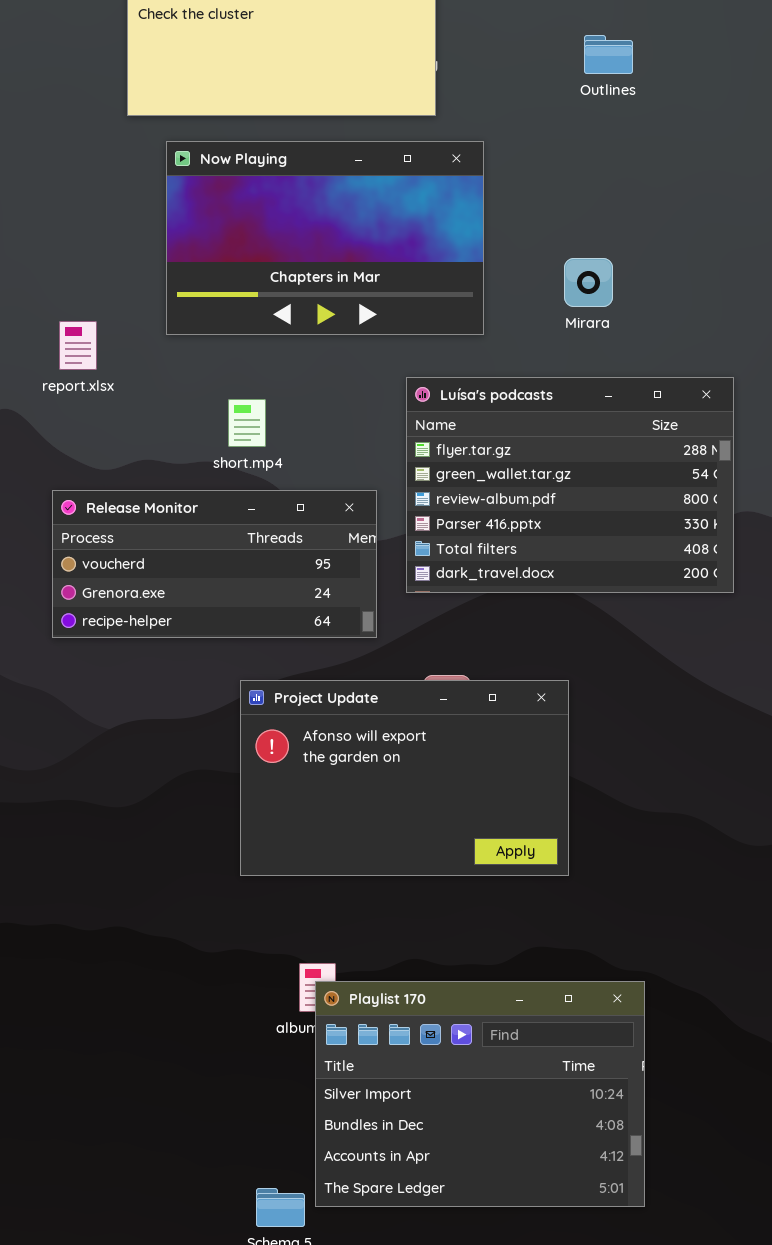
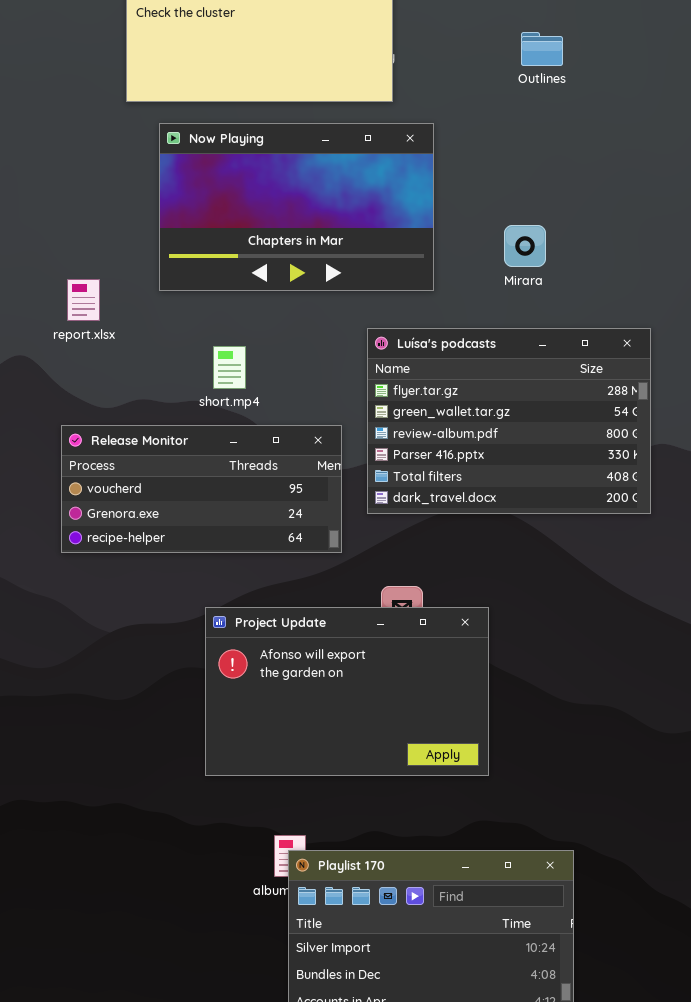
Project Update: [240,680,569,876] -> [205,607,489,776], moved

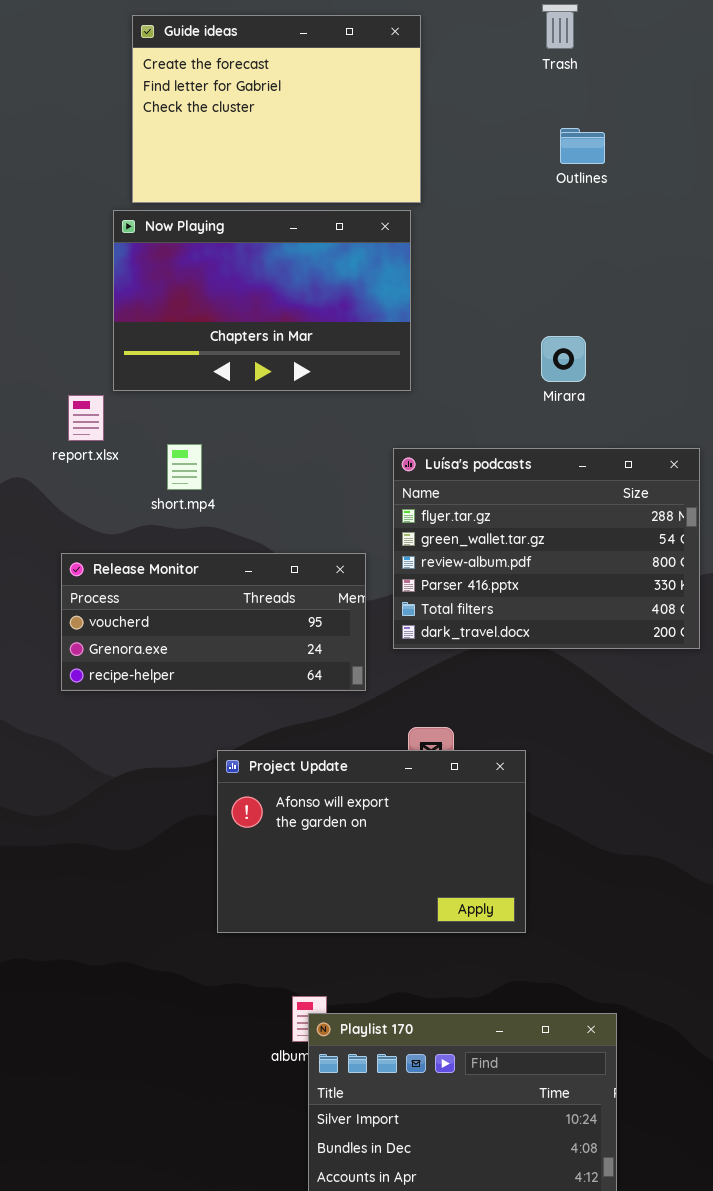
Now Playing: [159,123,434,291] -> [113,210,411,391], moved
short.mp4: [213,346,246,389] -> [167,444,202,490], moved

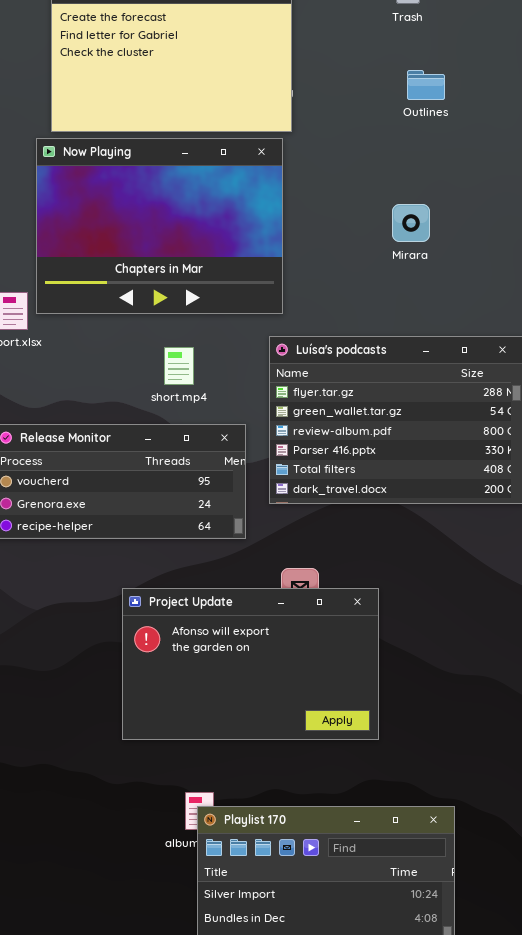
Now Playing: [113,210,411,391] -> [36,138,283,314], resized
Mirara: [541,336,586,382] -> [392,204,430,242], moved
short.mp4: [167,444,202,490] -> [164,347,194,385], moved

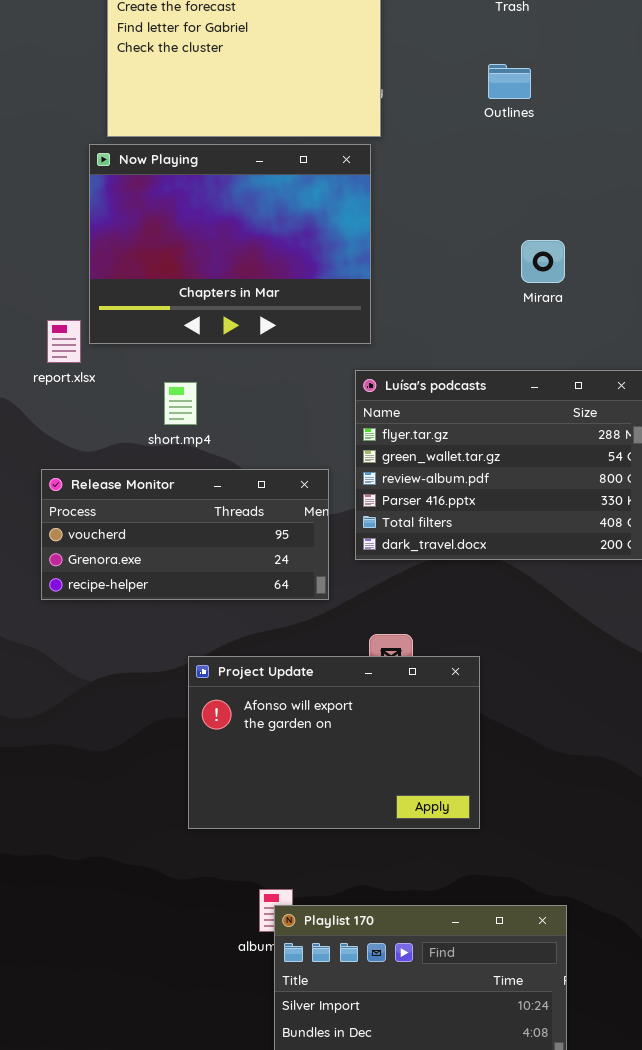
Outlines: [407,70,445,100] -> [488,64,531,99], moved
Mirara: [392,204,430,242] -> [521,240,565,283], moved
short.mp4: [164,347,194,385] -> [164,382,197,425], moved

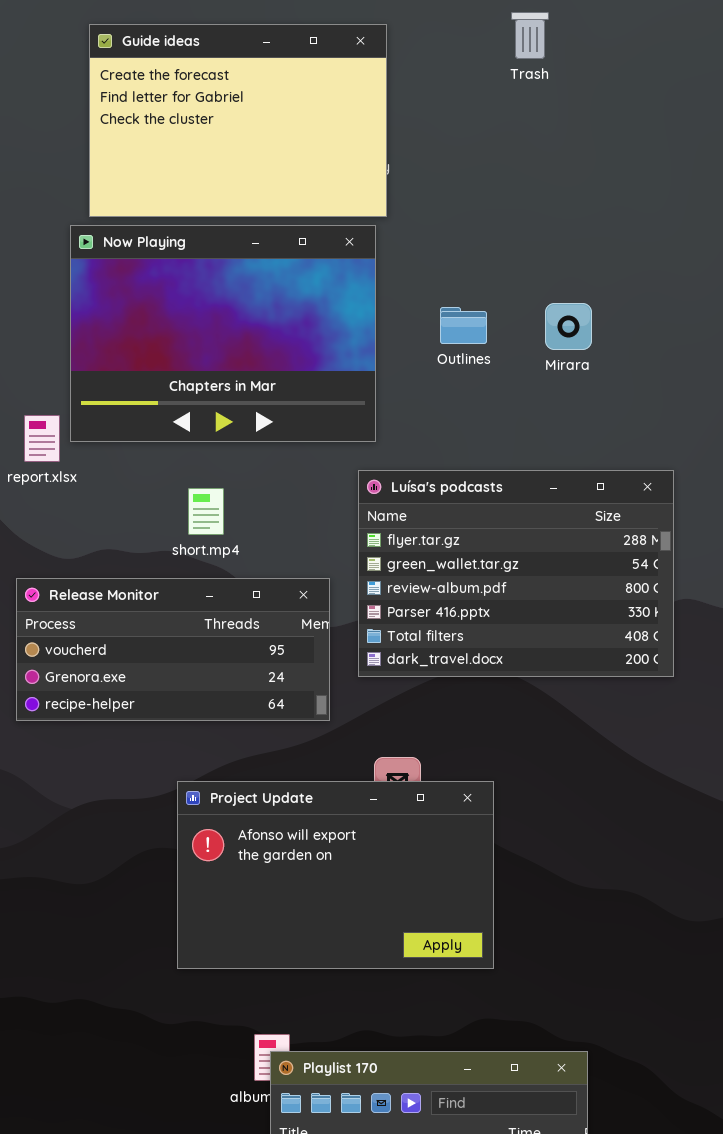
Outlines: [488,64,531,99] -> [440,307,487,344], moved
Mirara: [521,240,565,283] -> [545,303,592,350], moved
short.mp4: [164,382,197,425] -> [188,488,224,535], moved

